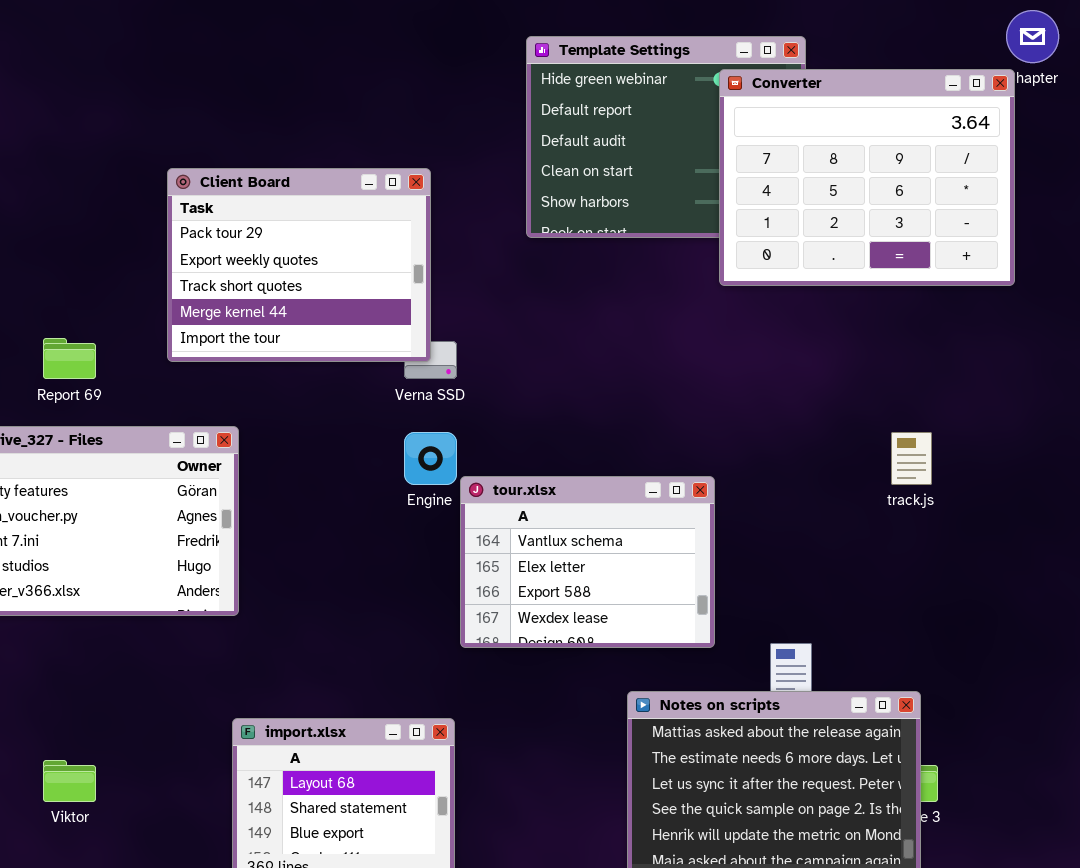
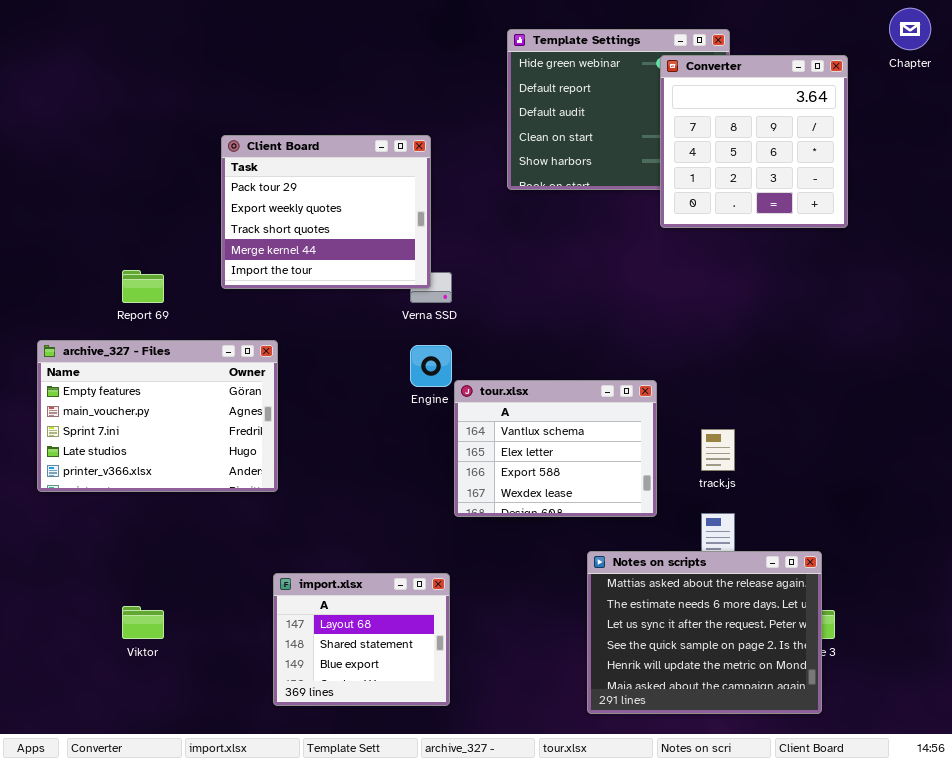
Converter: [719,69,1015,286] -> [660,55,848,228], resized
track.js: [891,432,932,485] -> [701,429,735,471], moved

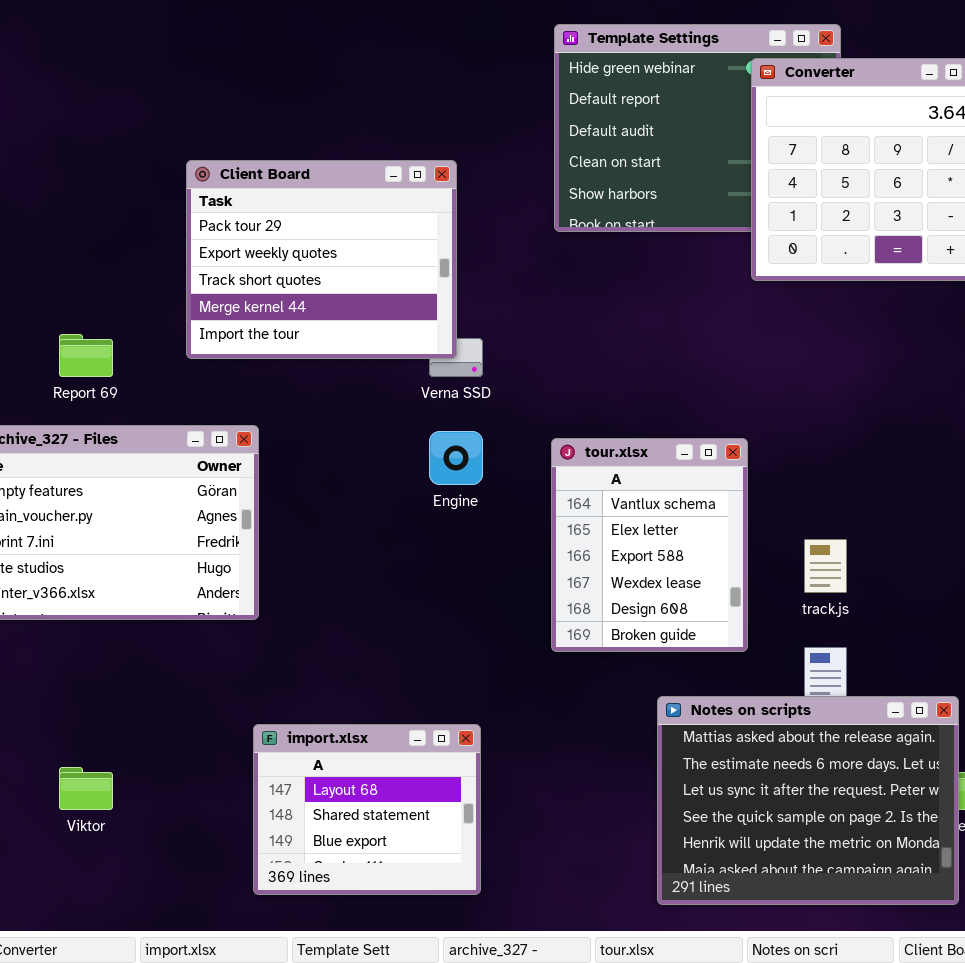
tour.xlsx: [454,380,657,517] -> [551,438,748,652], resized

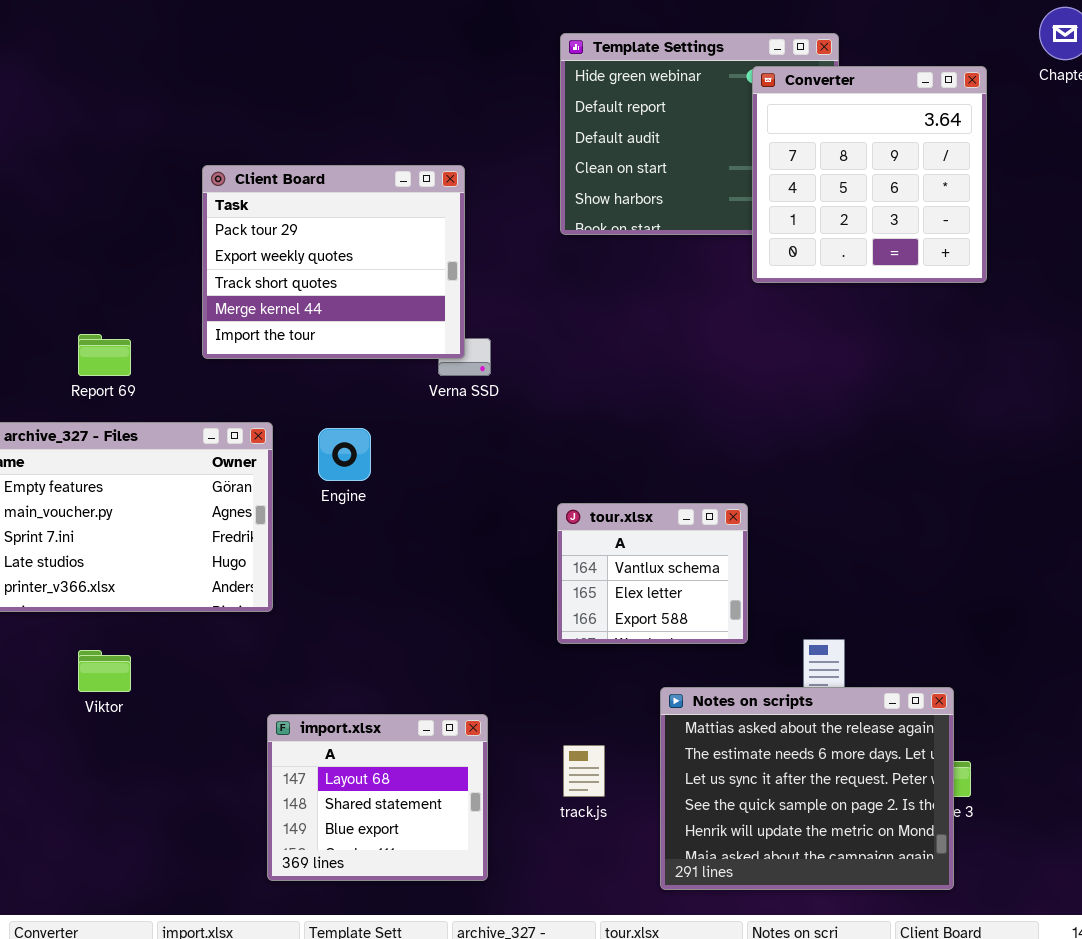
Engine: [429,431,483,485] -> [318,428,371,481], moved
tour.xlsx: [551,438,748,652] -> [557,503,748,644], resized
track.js: [804,539,847,593] -> [563,745,605,797], moved
Viktor: [59,767,113,810] -> [78,650,131,692], moved

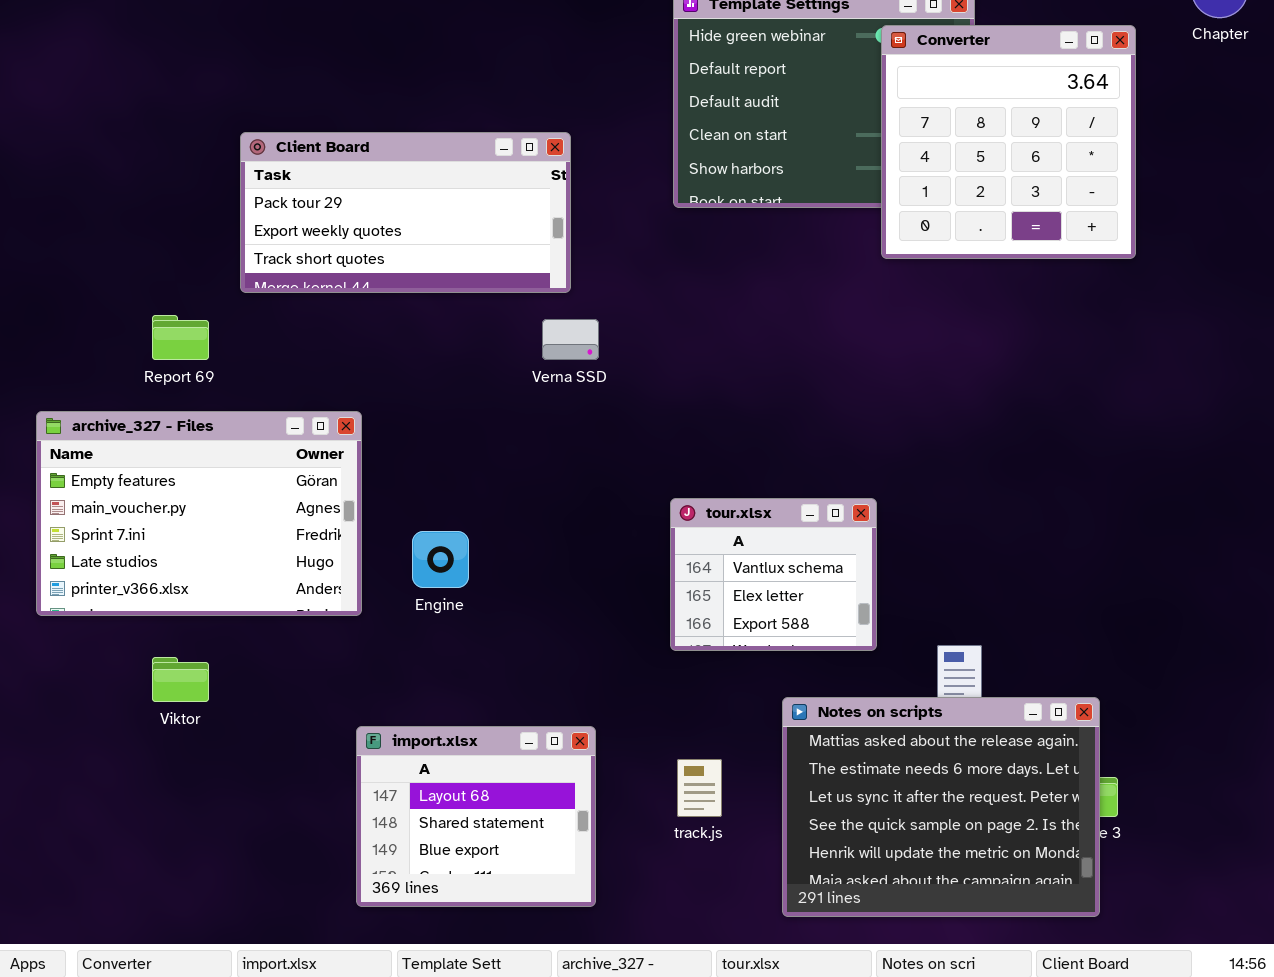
Client Board: [202,165,465,359] -> [240,132,571,293], resized
Engine: [318,428,371,481] -> [412,531,469,588], moved

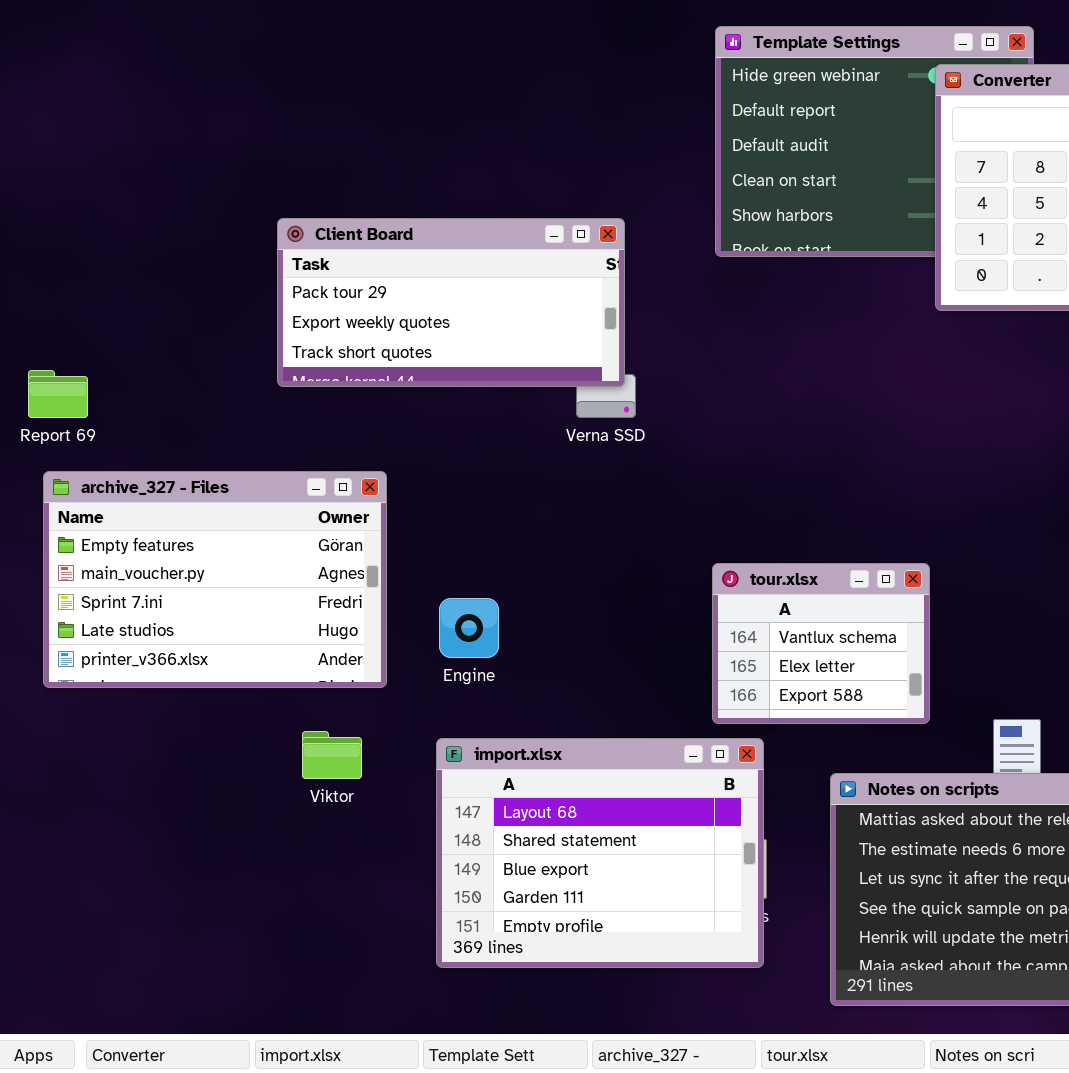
Client Board: [240,132,571,293] -> [277,218,625,387], moved
Report 69: [152,315,209,360] -> [28,370,88,418], moved
Viktor: [152,657,209,702] -> [302,731,362,779], moved
import.xlsx: [356,726,596,907] -> [436,738,764,968], moved, resized

